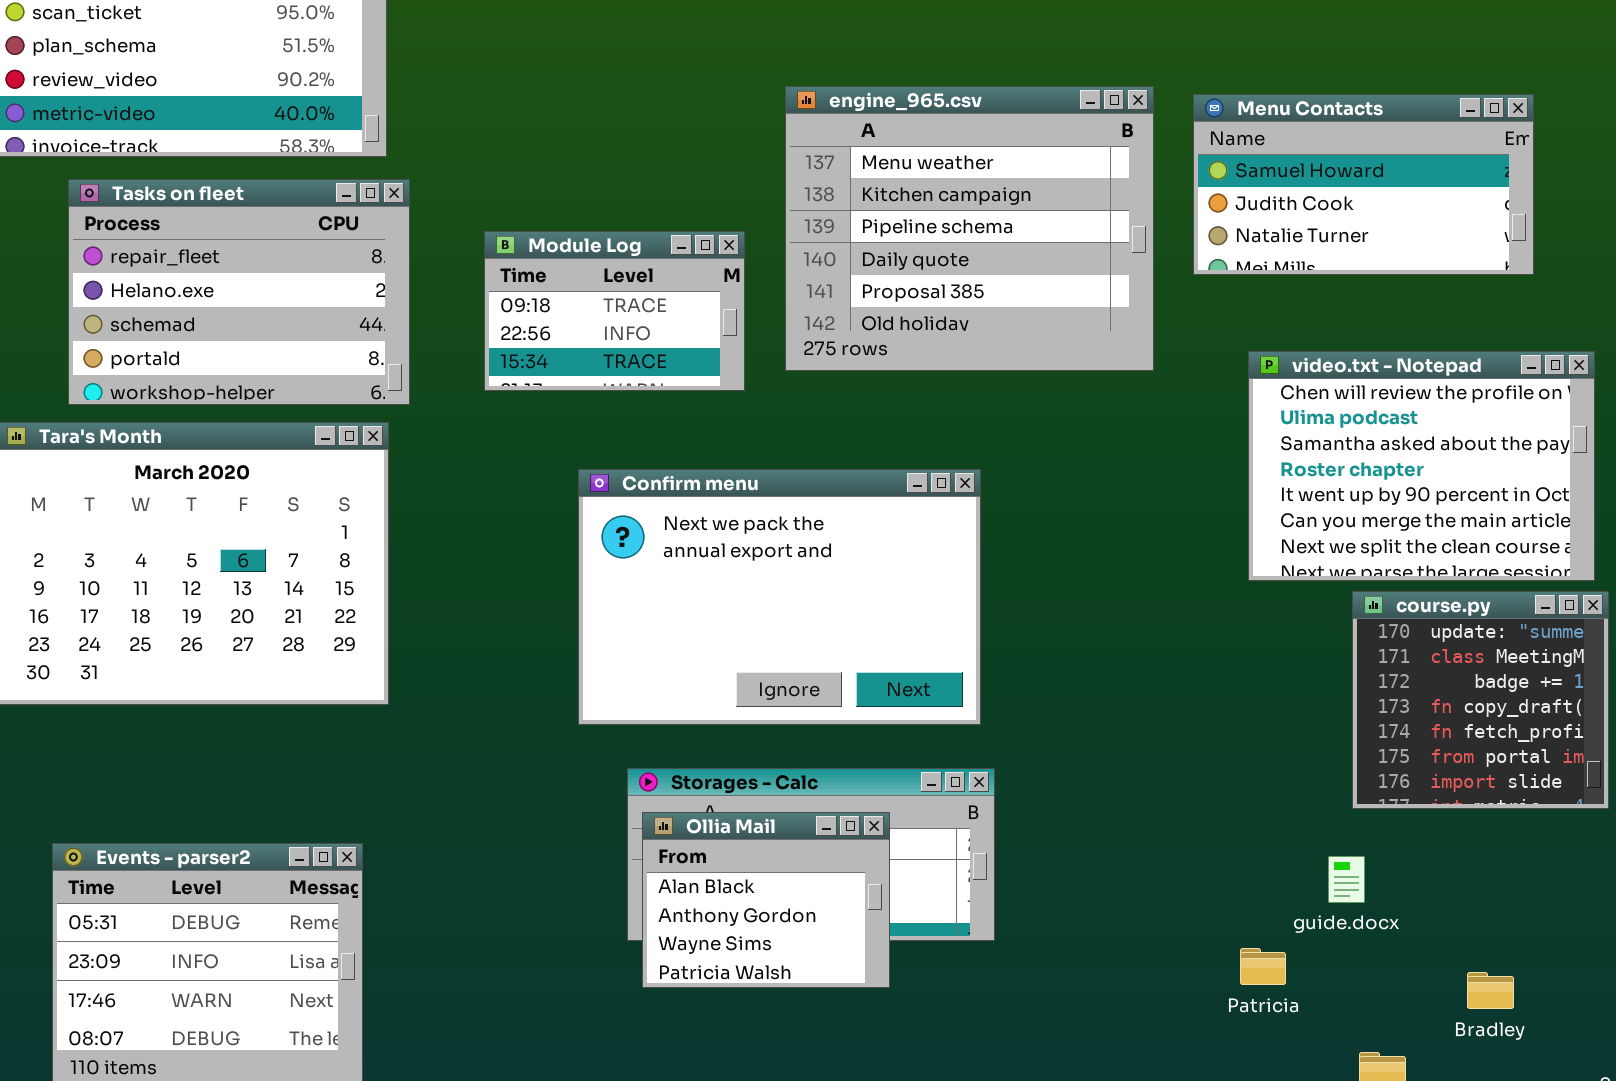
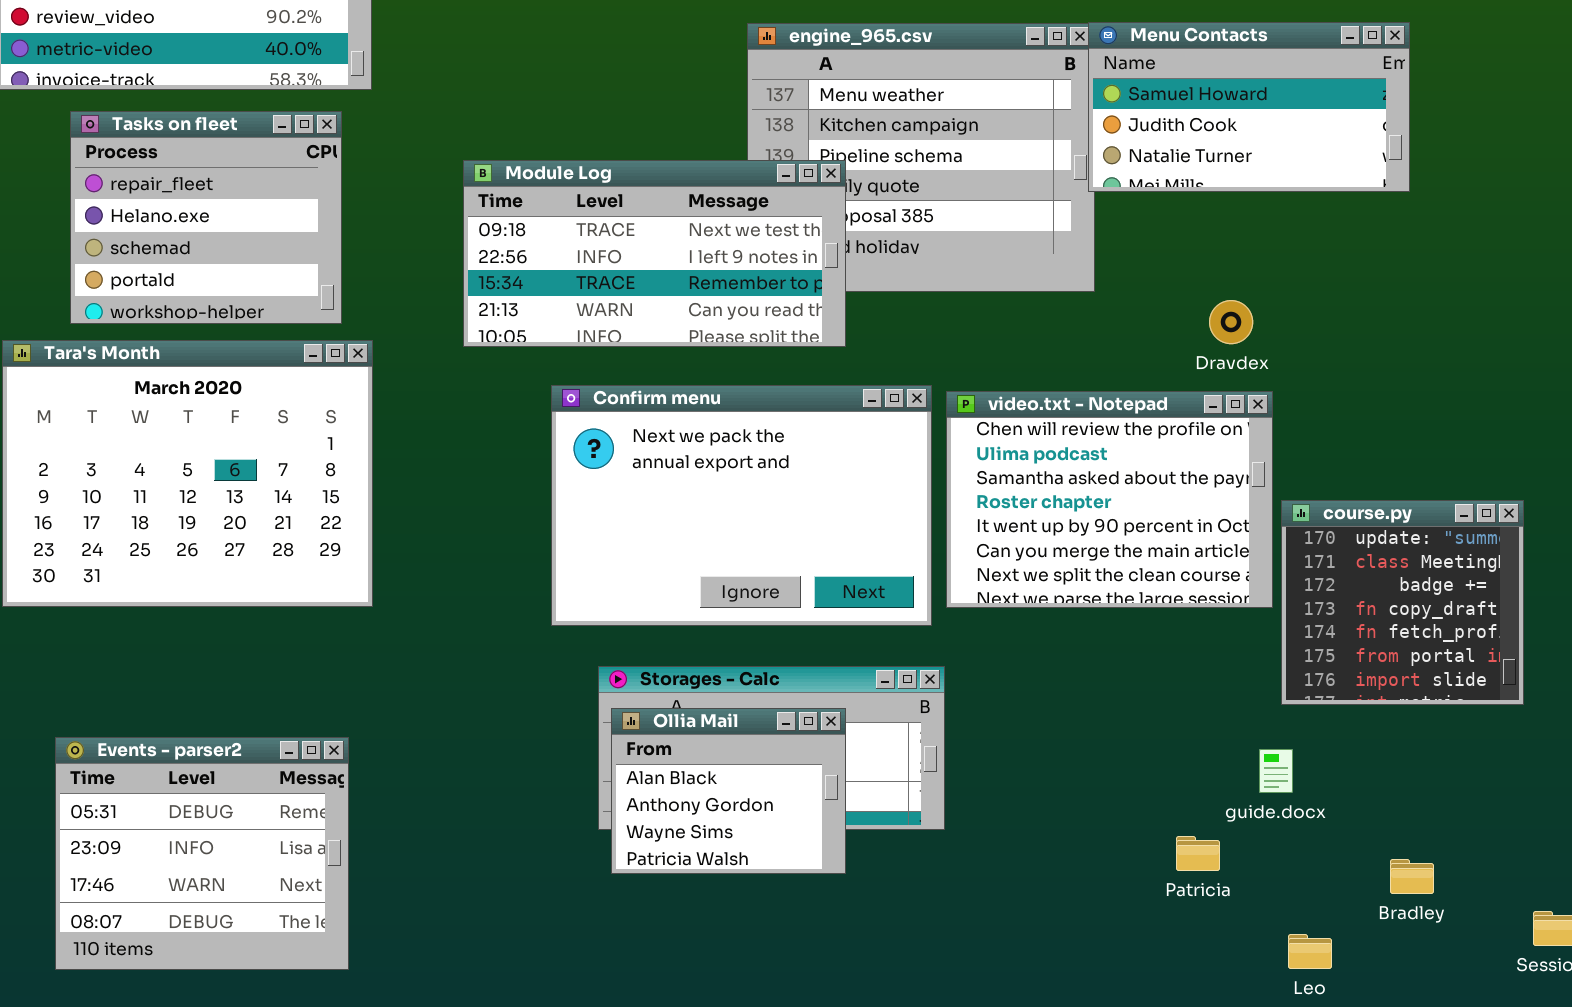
Menu Contacts: [1193,94,1534,275] -> [1088,22,1410,192], moved
Tasks on fleet: [68,179,410,405] -> [70,111,342,324], resized
Module Log: [484,231,745,391] -> [463,160,846,347], resized
video.txt - Notepad: [1248,351,1595,581] -> [946,391,1273,608], moved

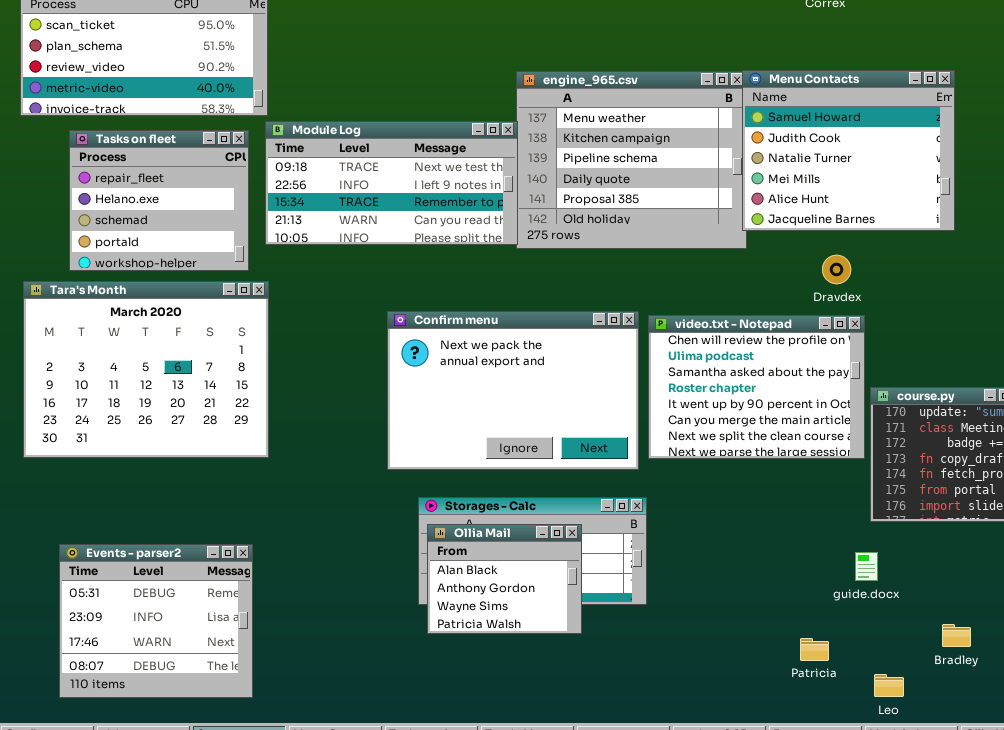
Menu Contacts: [1088,22,1410,192] -> [742,70,955,231], resized
Module Log: [463,160,846,347] -> [265,121,518,245], moved
Patricia: [1176,836,1220,871] -> [800,638,829,661], moved

